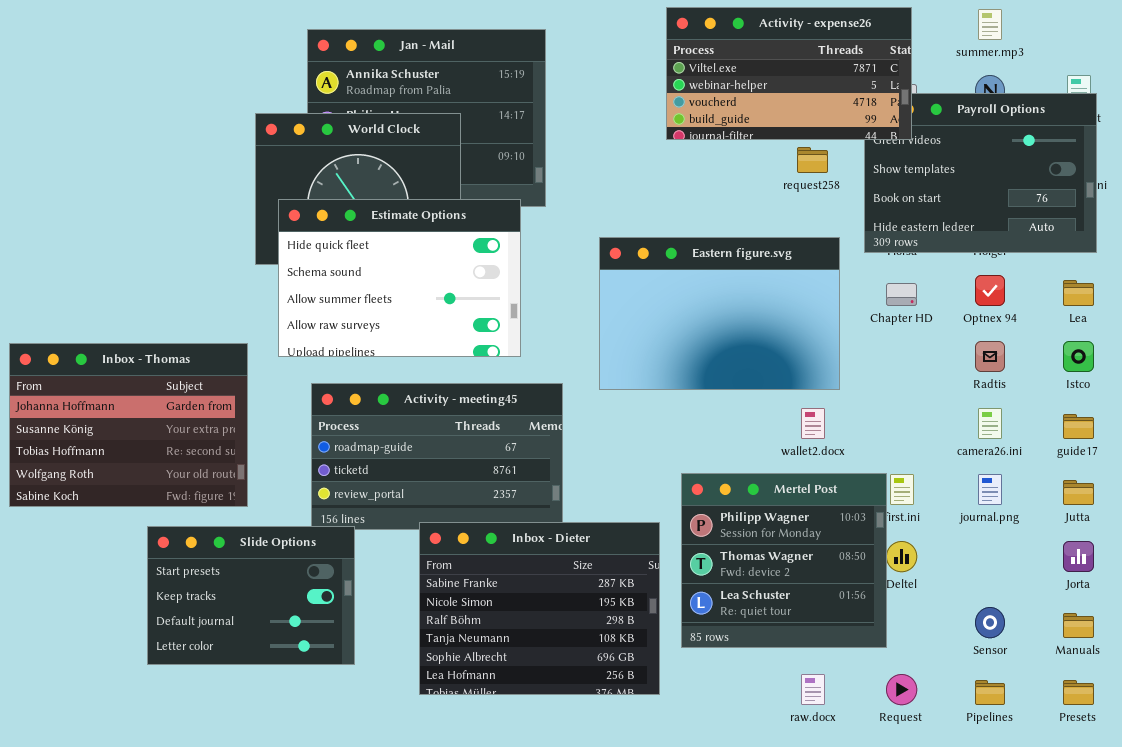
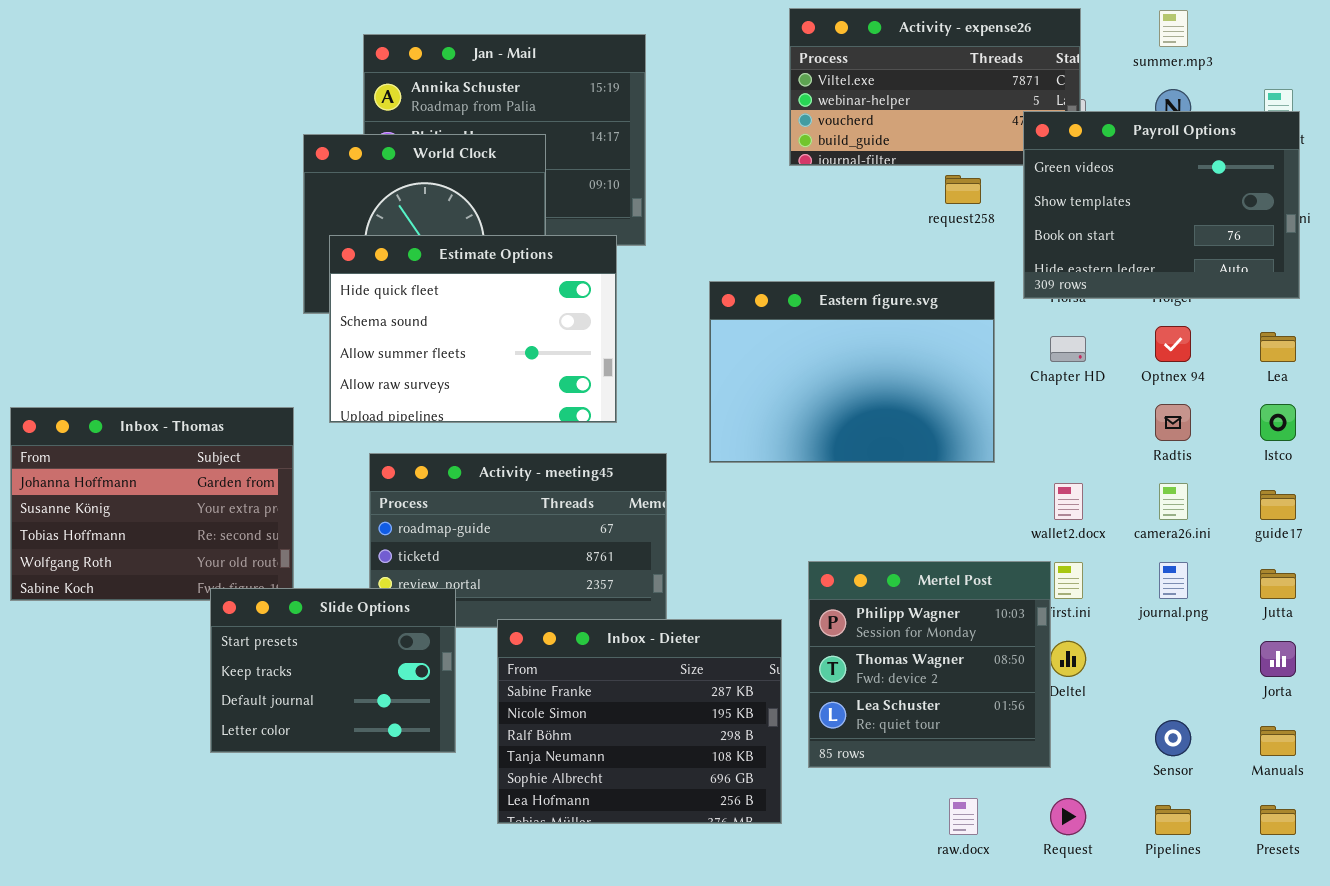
Payroll Options: [864,93,1097,253] -> [1023,111,1300,299], raised
wallet2.docx: [801,408,825,439] -> [1054,483,1083,520], moved
Slide Options: [147,526,355,665] -> [210,588,456,753], moved

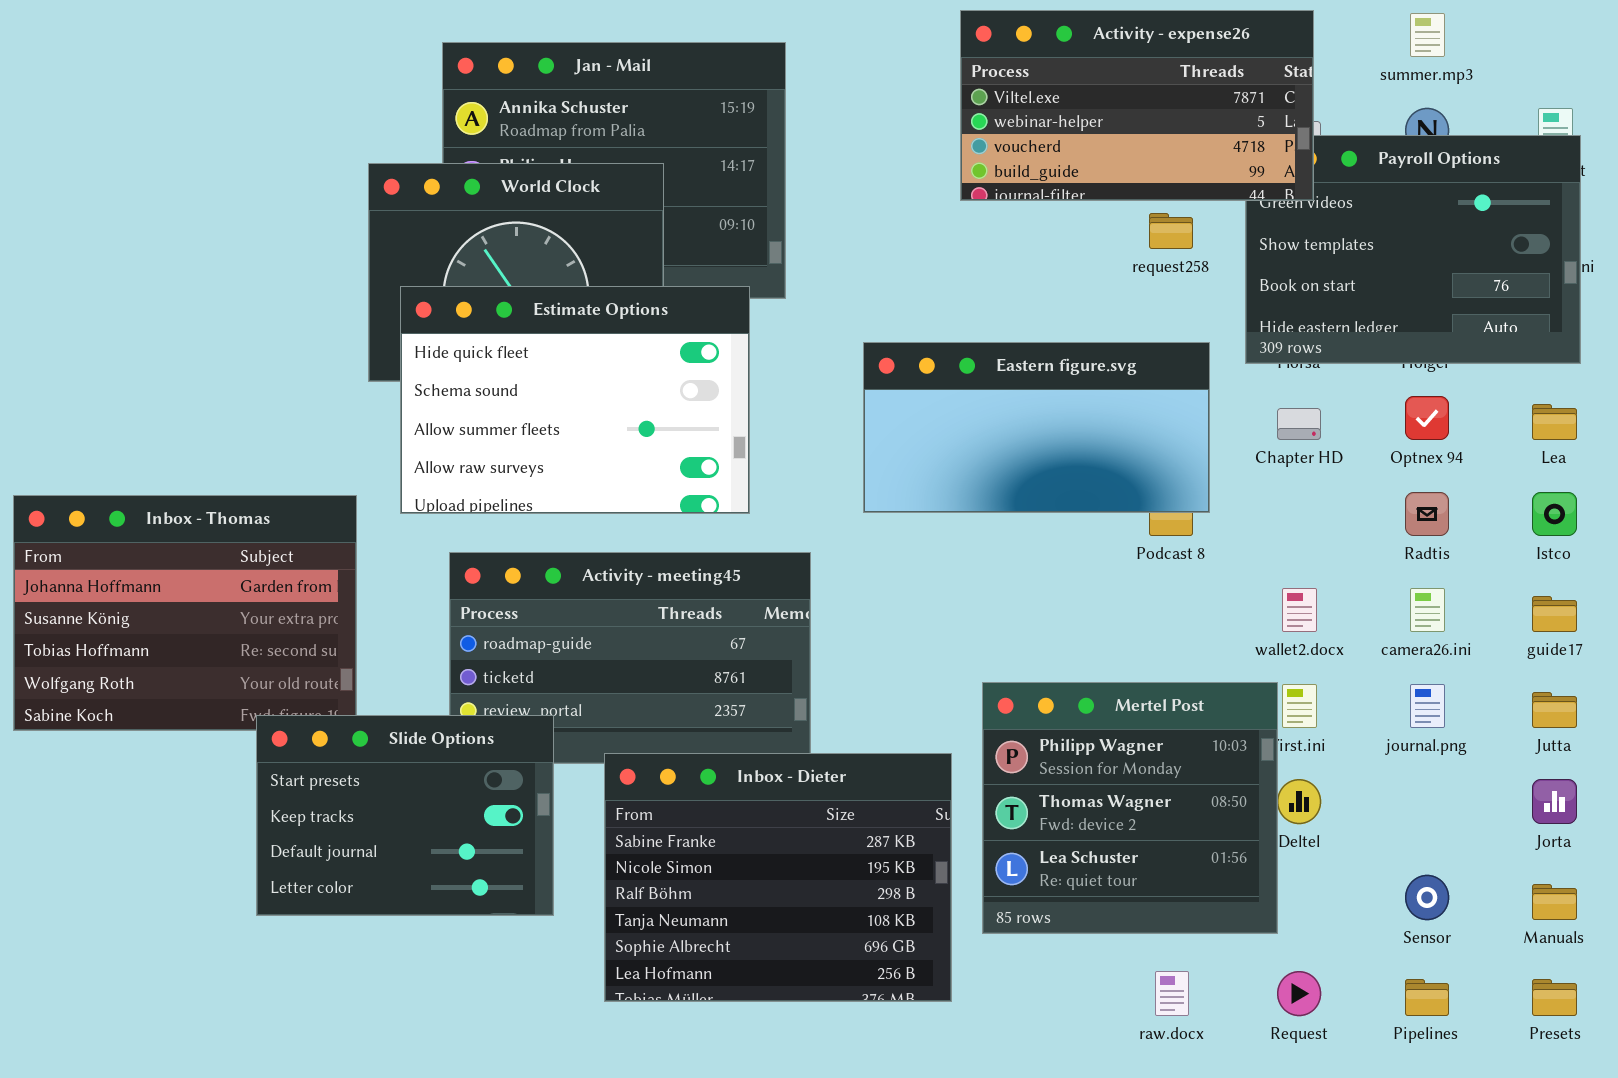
Activity - expense26: [789,8,1081,166] -> [960,10,1314,201], raised
Eastern figure.svg: [709,281,995,463] -> [863,342,1210,513], resized

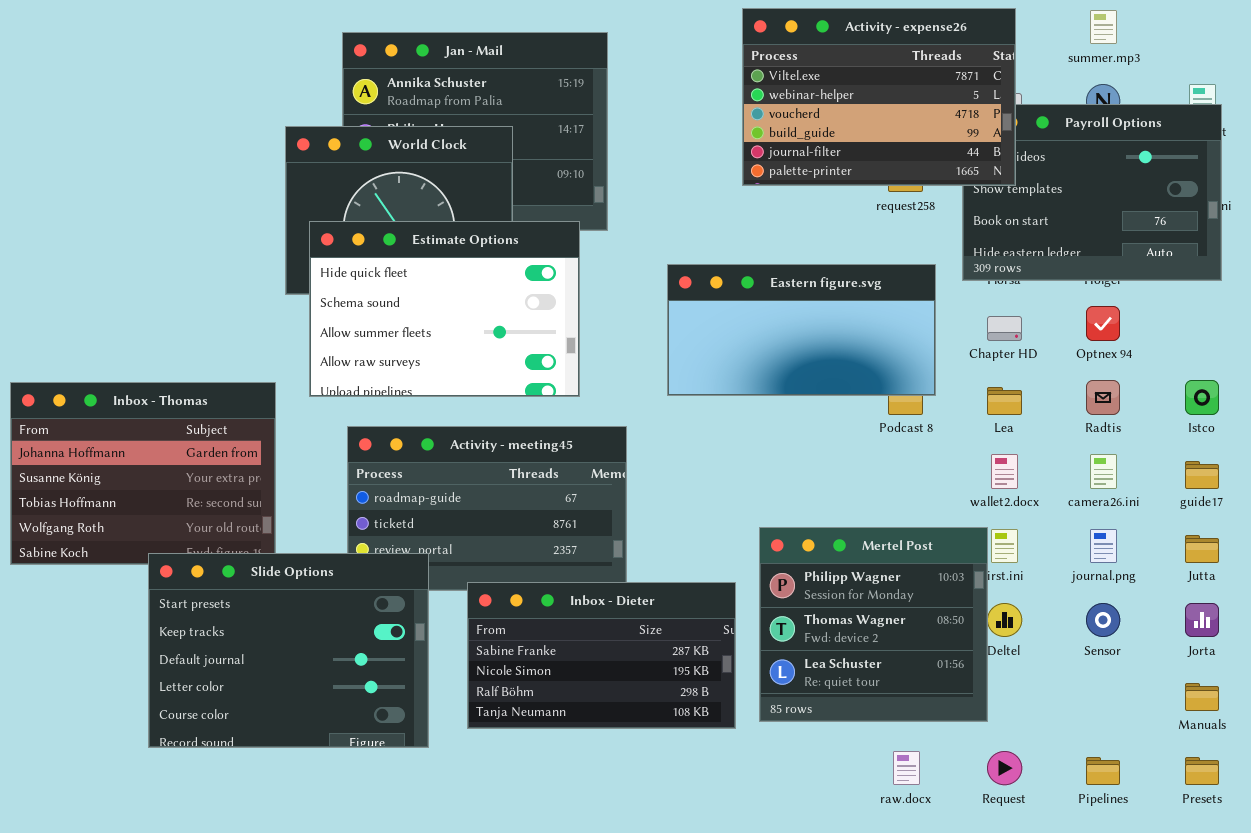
Activity - expense26: [960,10,1314,201] -> [742,8,1016,186], resized
Lea: [1532,404,1577,440] -> [987,387,1022,415], moved
Slide Options: [256,715,554,916] -> [148,553,429,748], resized
Inbox - Dieter: [604,753,952,1002] -> [467,582,736,729], resized
Sensor: [1405,875,1449,920] -> [1086,603,1120,637], moved

